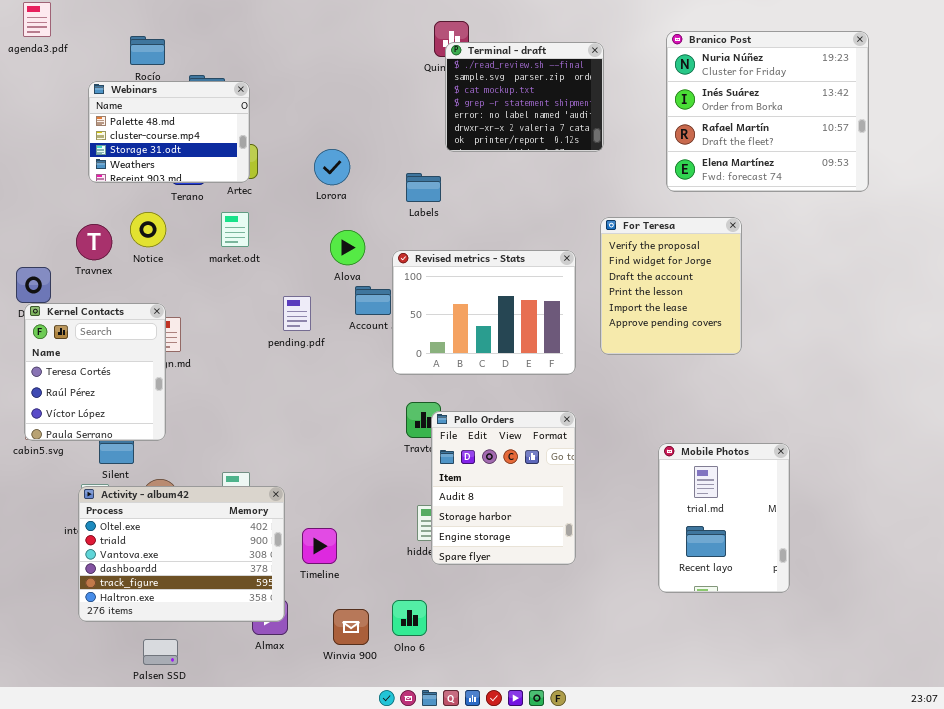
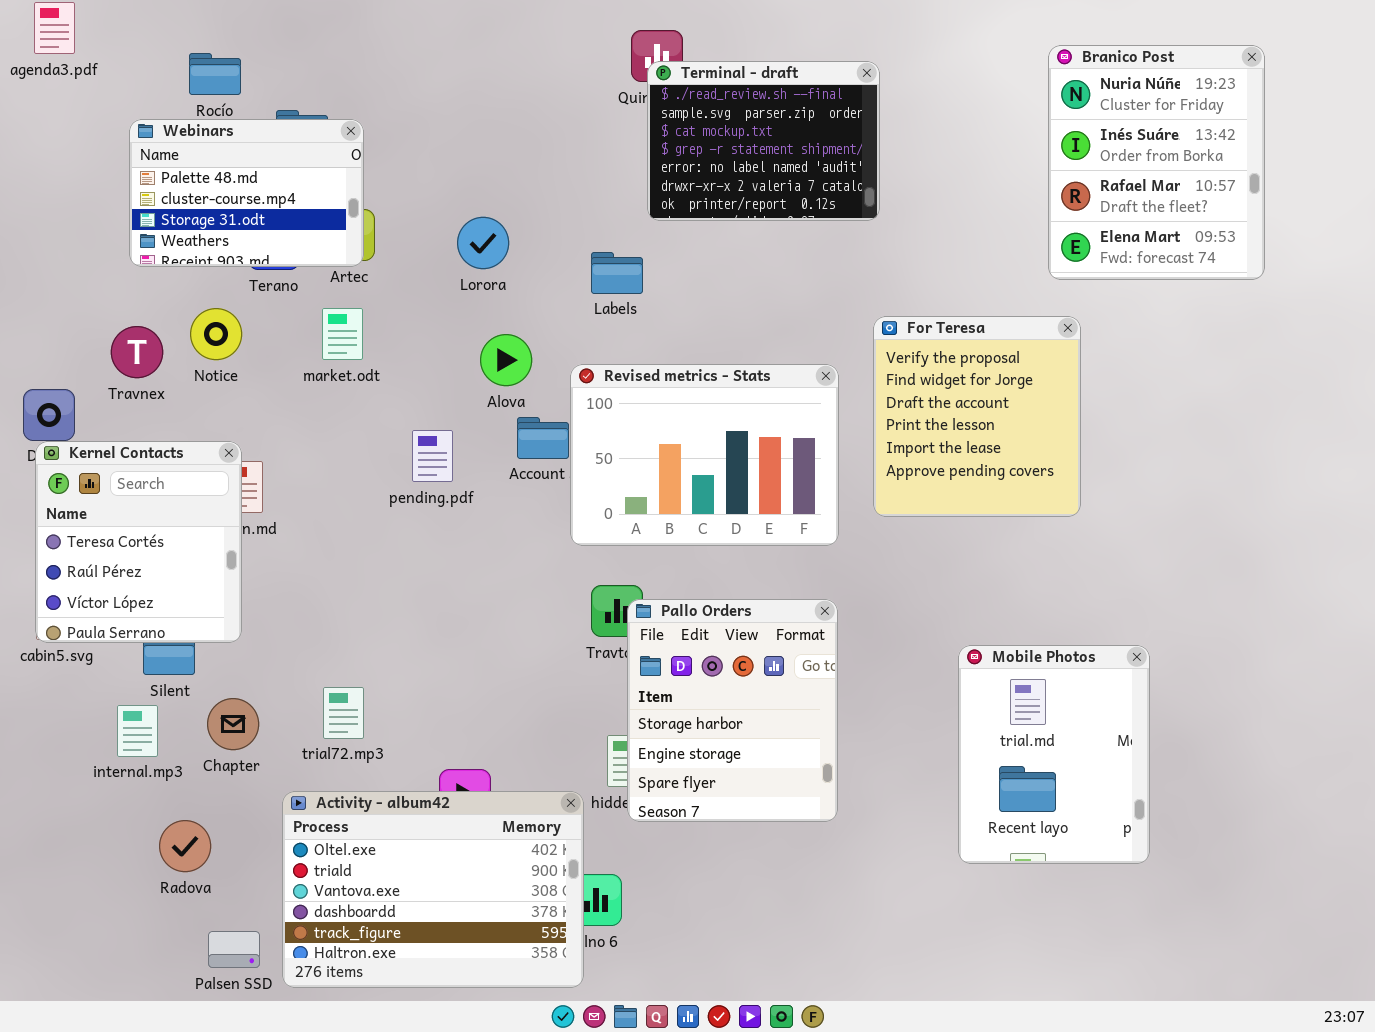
Branico Post: [666,31,869,192] -> [1048,45,1265,280], resized
Pallo Orders: [431,411,576,565] -> [627,599,838,822], scrolled down 1 row
Activity - album42: [78,486,285,622] -> [282,791,584,988], moved

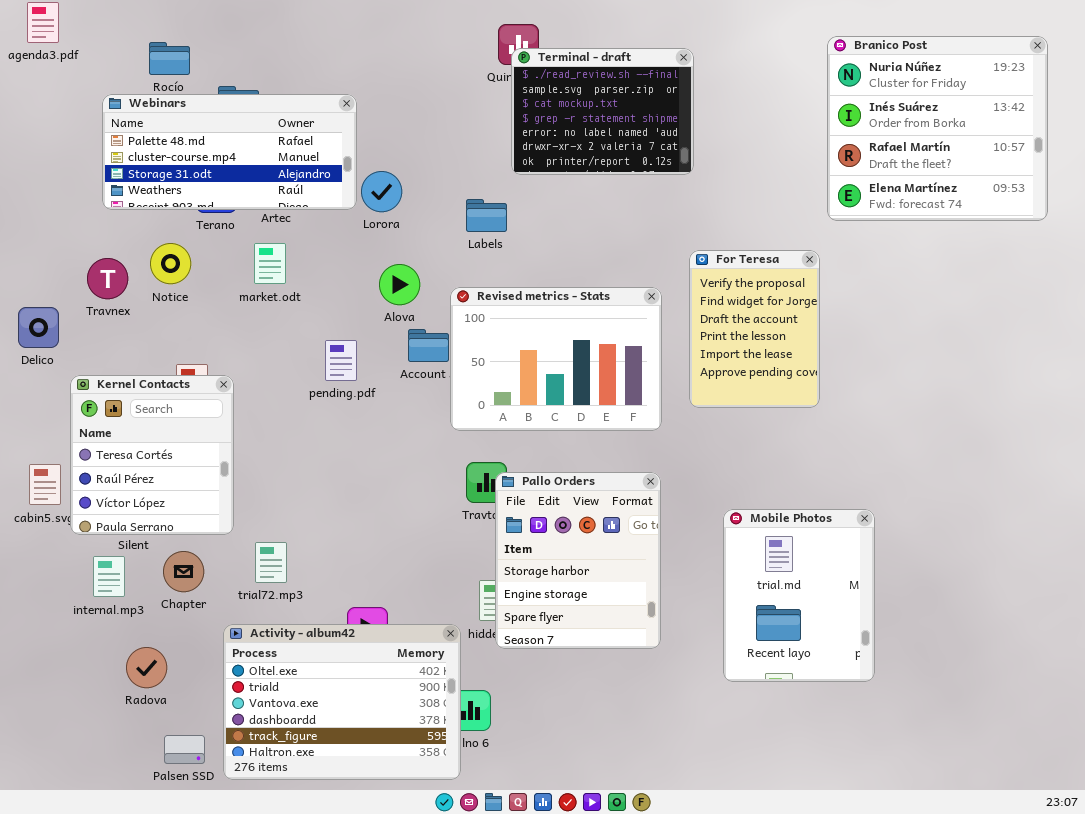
Branico Post: [1048,45,1265,280] -> [827,36,1048,221], resized
Webinars: [129,119,364,267] -> [102,94,357,210], resized
For Teresa: [873,316,1081,517] -> [689,250,820,408], resized
Kernel Contacts: [35,441,242,643] -> [70,375,234,535], moved
Mobile Photos: [958,645,1150,864] -> [723,509,875,682], moved

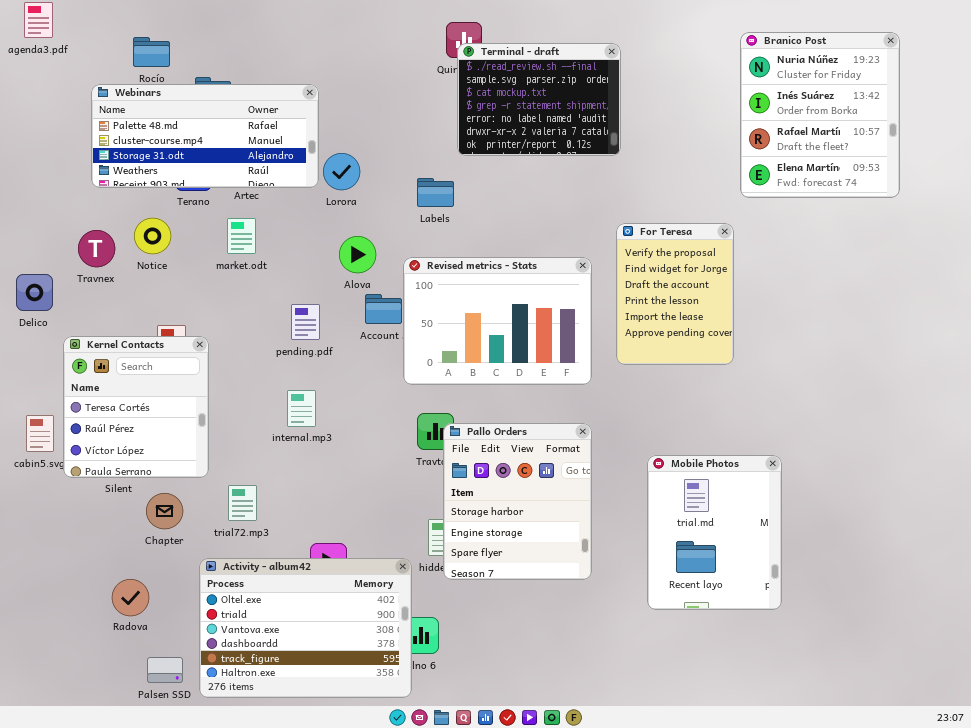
Branico Post: [827,36,1048,221] -> [740,32,900,198], resized
internal.mp3: [93,556,125,597] -> [287,390,316,427], moved

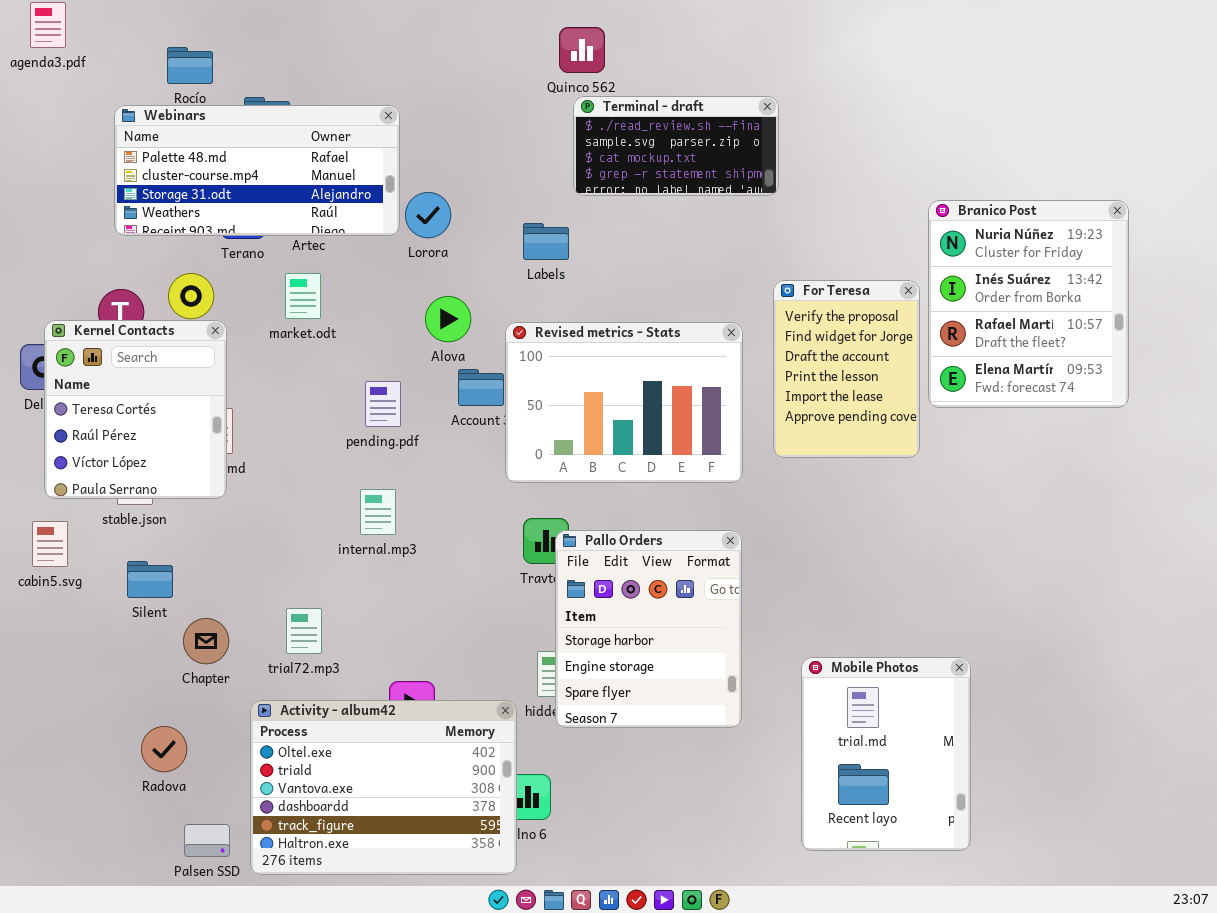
Branico Post: [740,32,900,198] -> [928,200,1129,408], moved
Terminal - draft: [457,43,621,156] -> [573,96,779,196], resized
Kernel Contacts: [63,336,209,478] -> [44,320,227,499], moved
Mobile Photos: [647,455,782,610] -> [801,657,971,851], moved

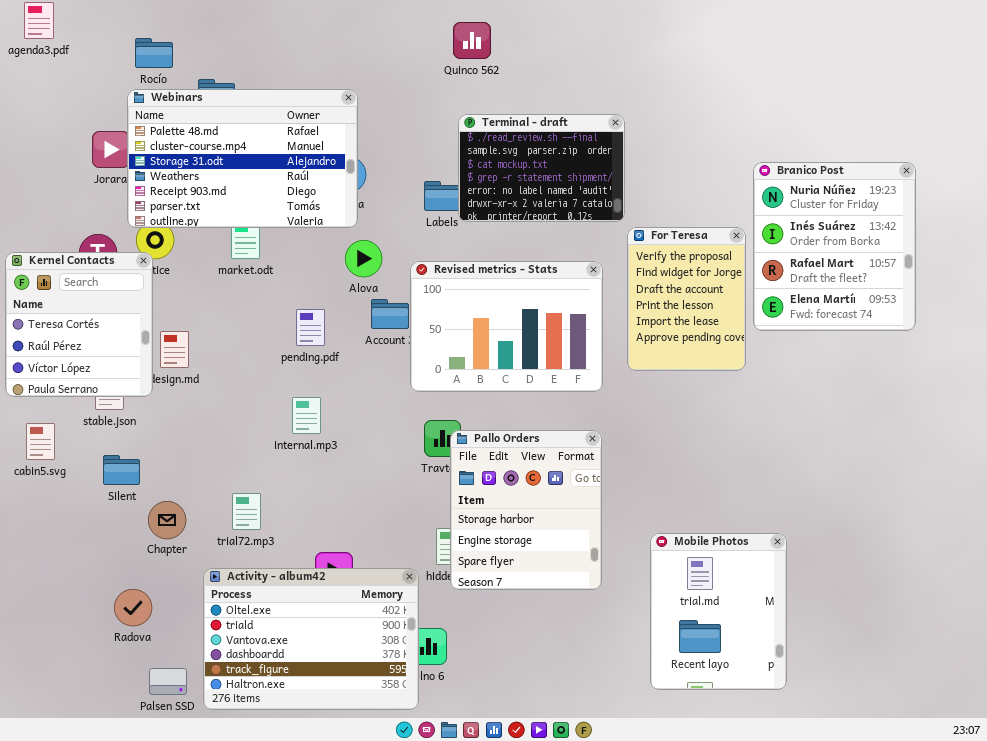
Terminal - draft: [573,96,779,196] -> [458,114,625,222], moved, resized
Webinars: [114,105,400,236] -> [127,89,358,228], moved, resized
Kernel Contacts: [44,320,227,499] -> [5,252,153,397], moved

